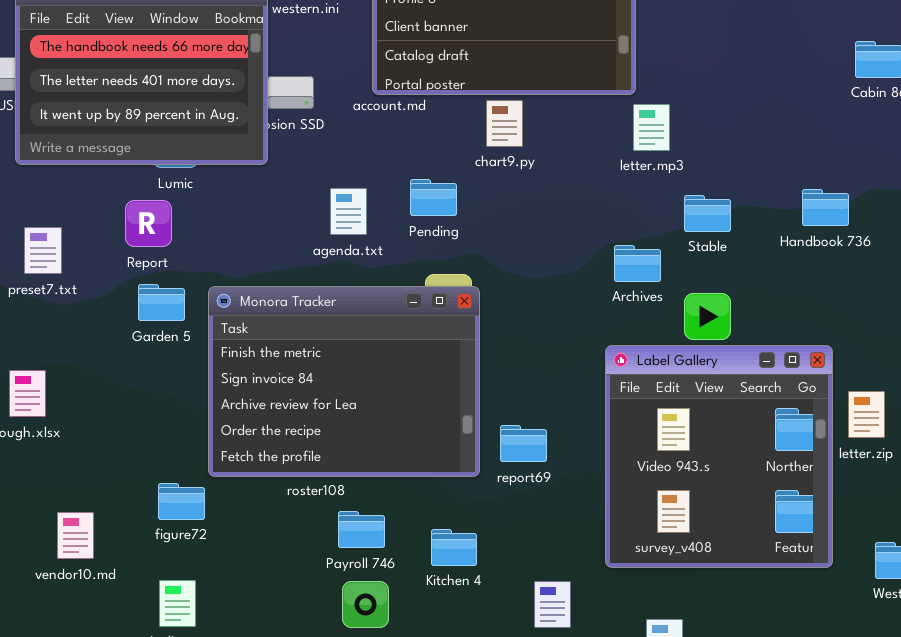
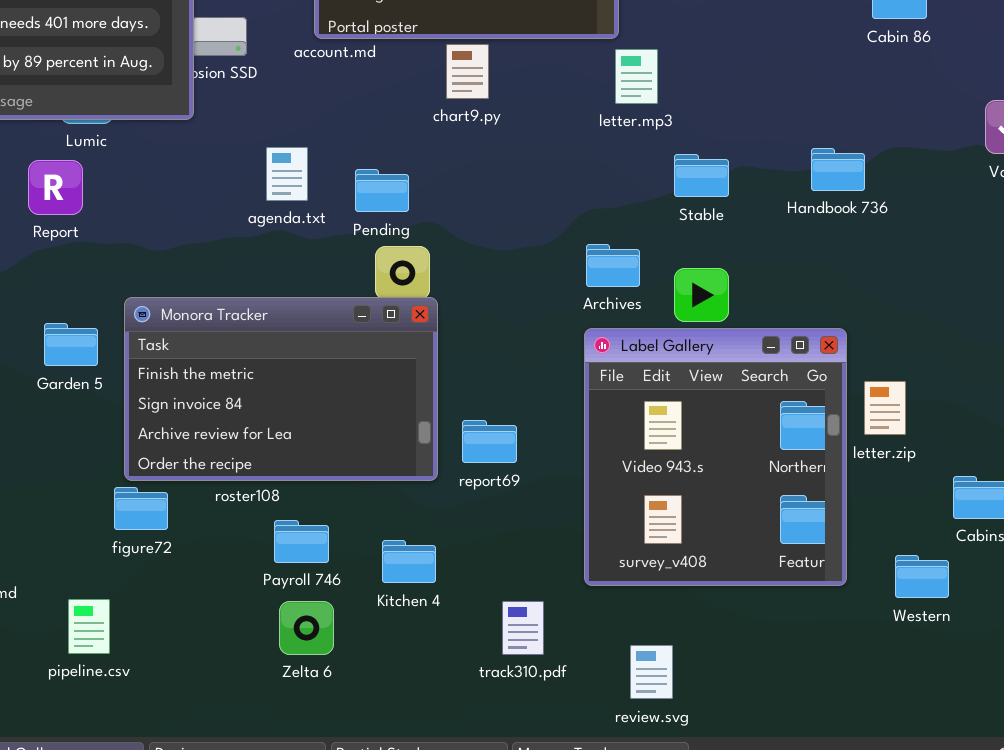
Pending: [410,179,457,216] -> [355,169,409,212], moved
Archives: [614,245,661,282] -> [586,244,640,287], moved
Garden 5: [138,284,185,321] -> [44,323,98,366], moved
Monora Tracker: [208,286,480,477] -> [124,297,438,481], resized
figure72: [158,483,205,520] -> [114,487,168,530], moved

